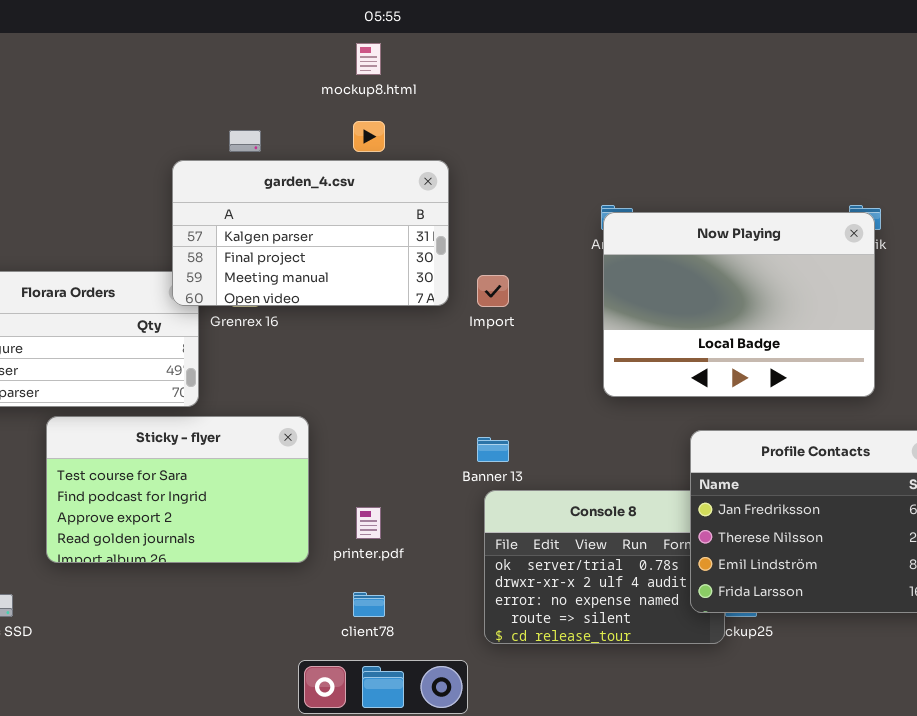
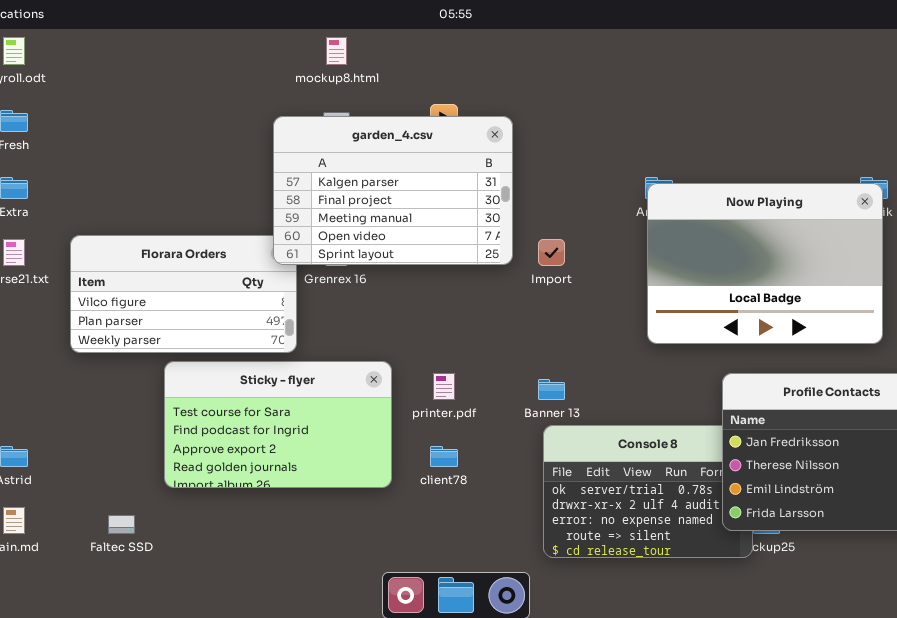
mockup8.html: [356,43,381,75] -> [326,37,347,65], moved
garden_4.csv: [172,160,449,306] -> [273,116,513,265], resized
printer.pdf: [356,507,381,539] -> [433,373,455,400], moved
client78: [353,592,385,617] -> [430,446,458,467], moved

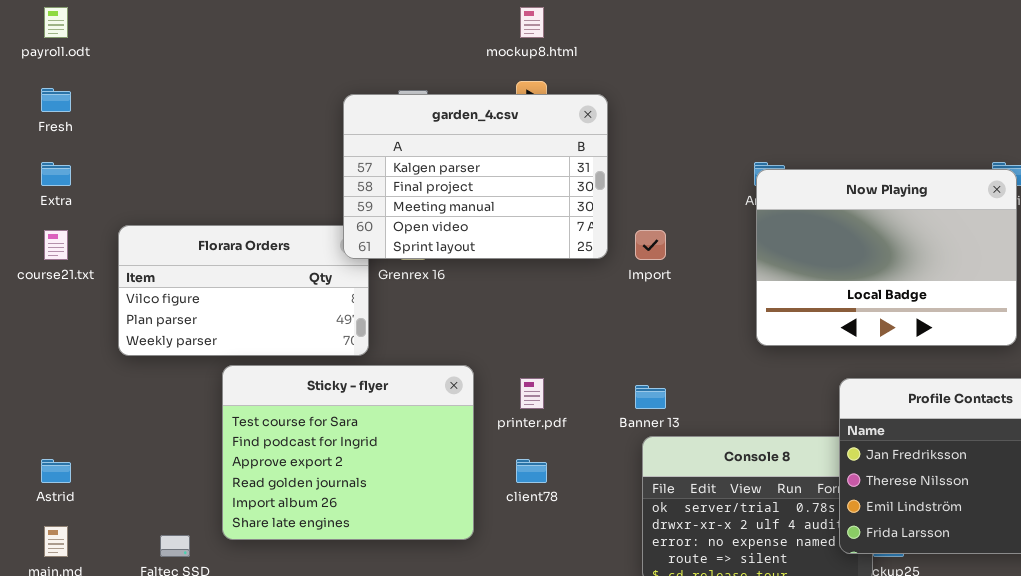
mockup8.html: [326,37,347,65] -> [520,7,544,38], moved
Sticky - flyer: [164,361,392,488] -> [222,365,474,540], resized

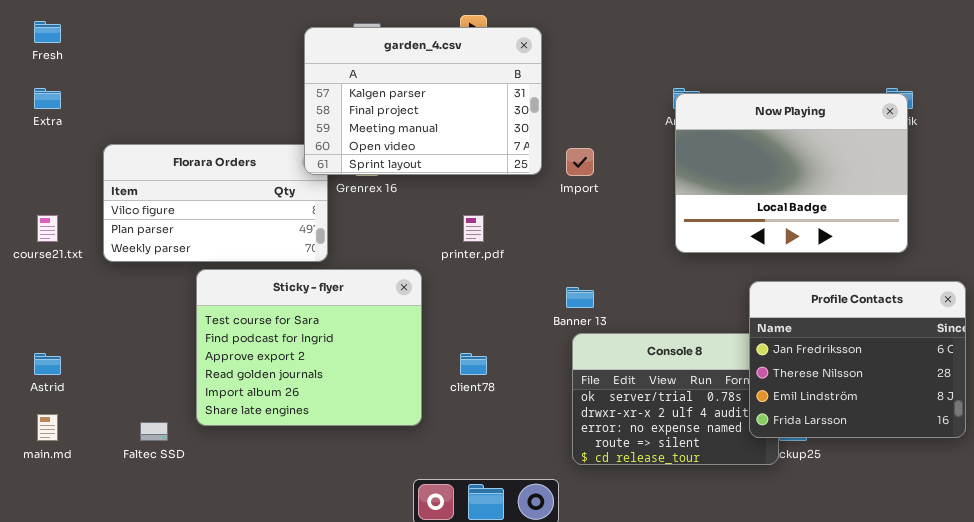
course21.txt: [44,230,68,260] -> [37,215,58,242], moved
printer.pdf: [520,378,544,409] -> [463,215,484,242], moved

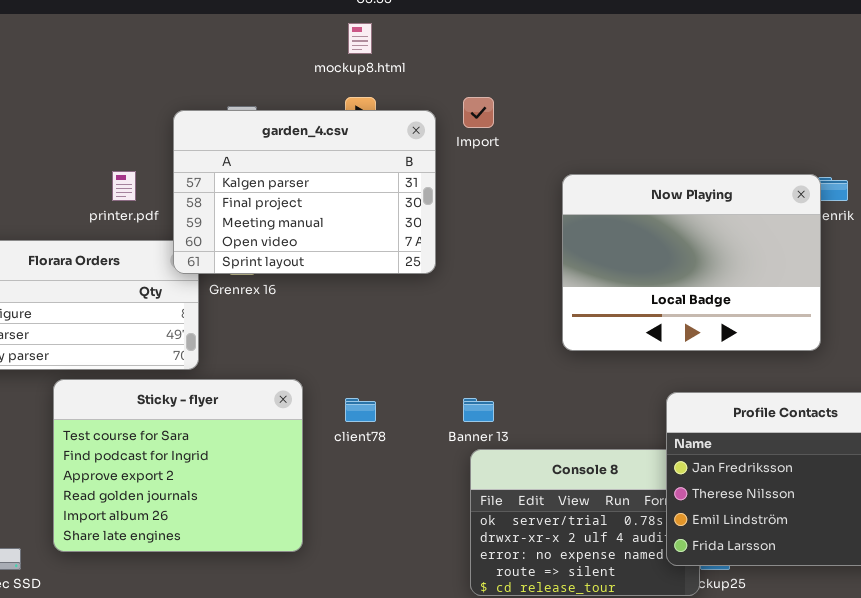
Now Playing: [675,93,908,253] -> [562,174,821,351], moved
Import: [566,148,594,176] -> [463,97,494,128], moved
printer.pdf: [463,215,484,242] -> [112,171,136,201], moved
client78: [460,353,487,375] -> [345,398,376,422], moved

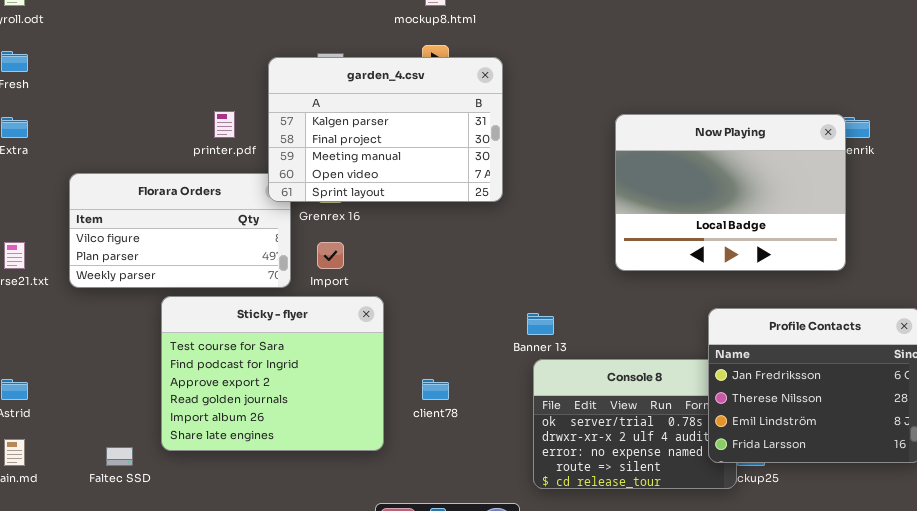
Import: [463,97,494,128] -> [317,242,344,269], moved
client78: [345,398,376,422] -> [422,379,449,400], moved

